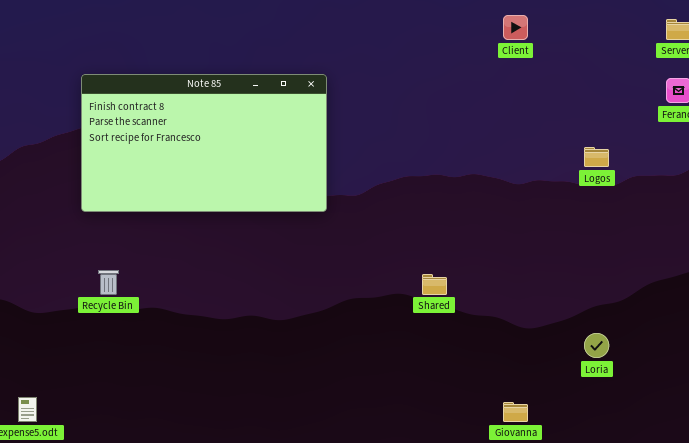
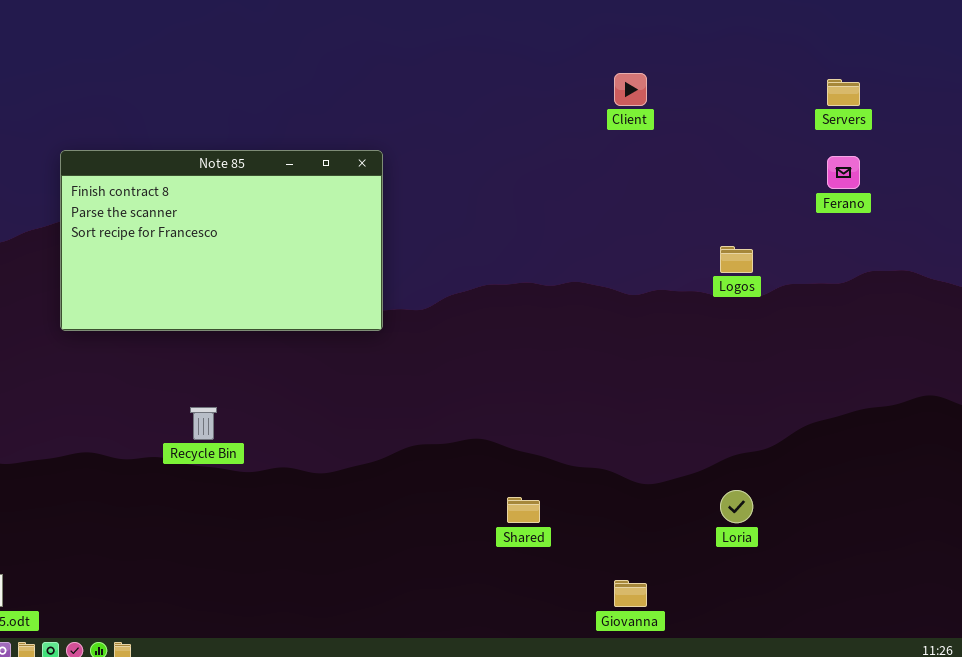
Recycle Bin: [98,270,119,295] -> [190,407,217,440], moved
Shared: [422,274,447,295] -> [507,497,540,523], moved

